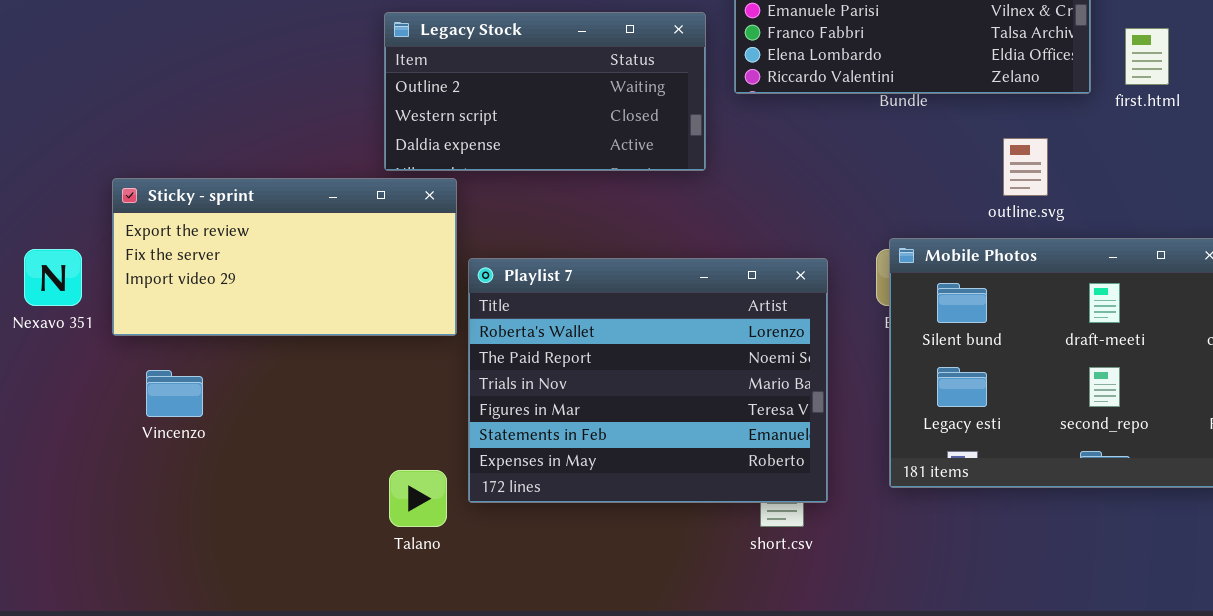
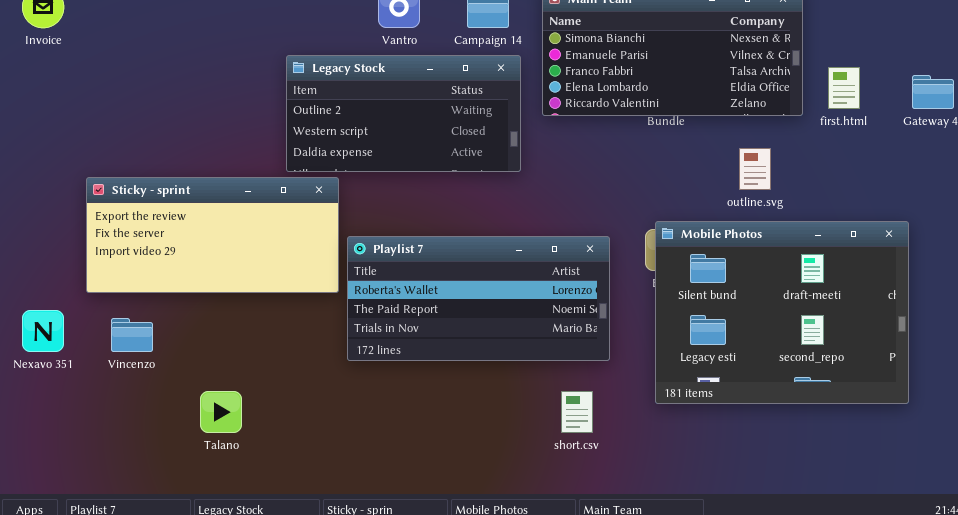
Nexavo 351: [24,249,82,306] -> [22,310,64,352], moved
Playlist 7: [468,258,828,503] -> [347,236,610,361], resized
Talano: [389,470,447,527] -> [200,391,242,433], moved

